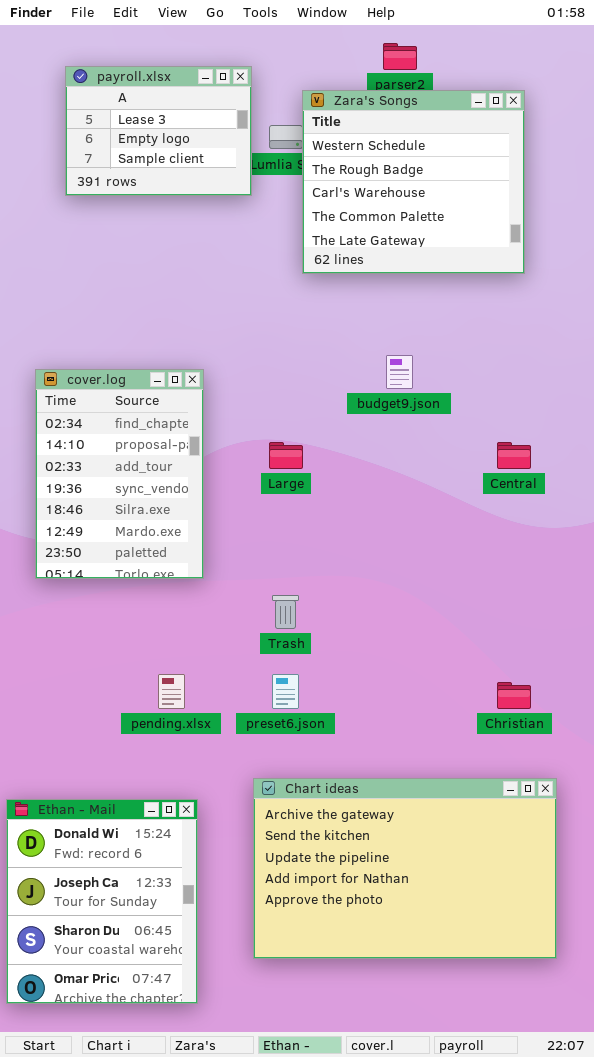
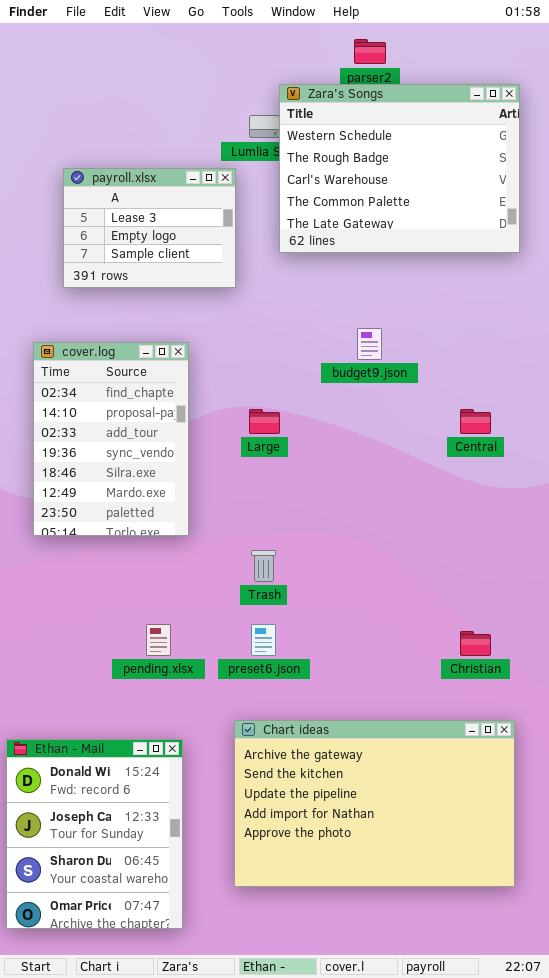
payroll.xlsx: [65,66,252,196] -> [63,168,236,288], moved
Zara's Songs: [302,90,525,274] -> [279,84,520,253], resized

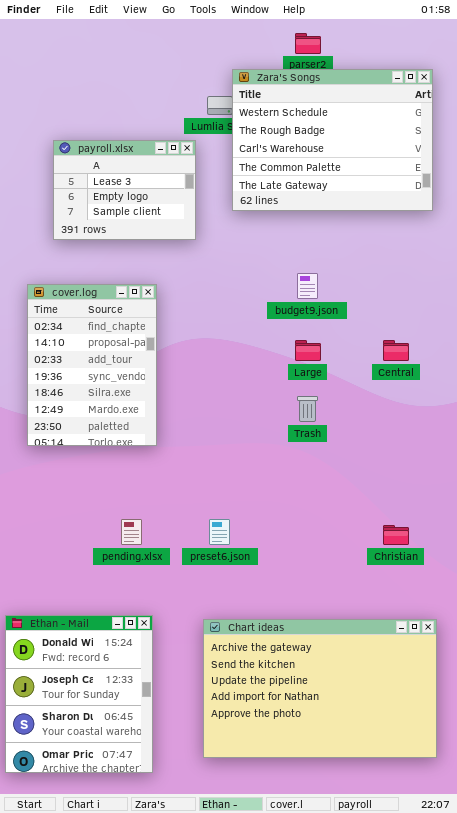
Large: [249,409,280,434] -> [295,340,321,361], moved
Trash: [251,550,276,582] -> [297,396,318,422], moved
Chart ideas: [234,720,515,887] -> [203,619,437,758], moved

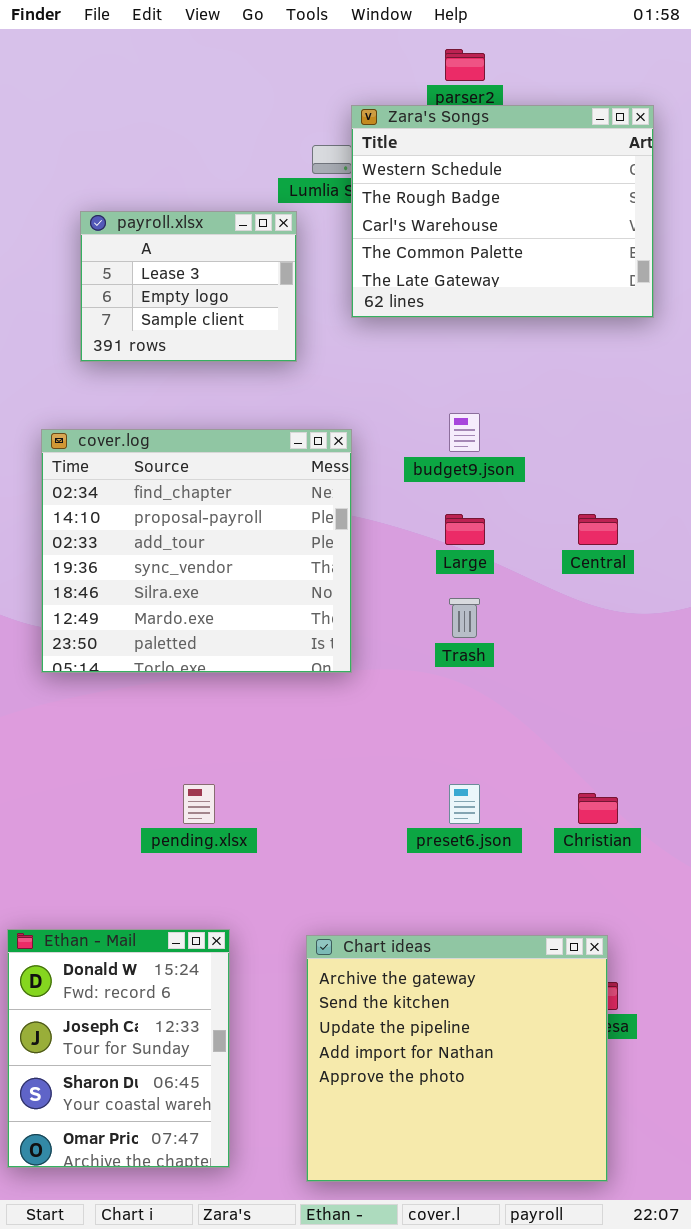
cover.log: [27,284,157,446] -> [41,429,352,673], resized
preset6.json: [209,519,230,545] -> [449,784,480,824], moved
Chart ideas: [203,619,437,758] -> [306,935,608,1182], resized

